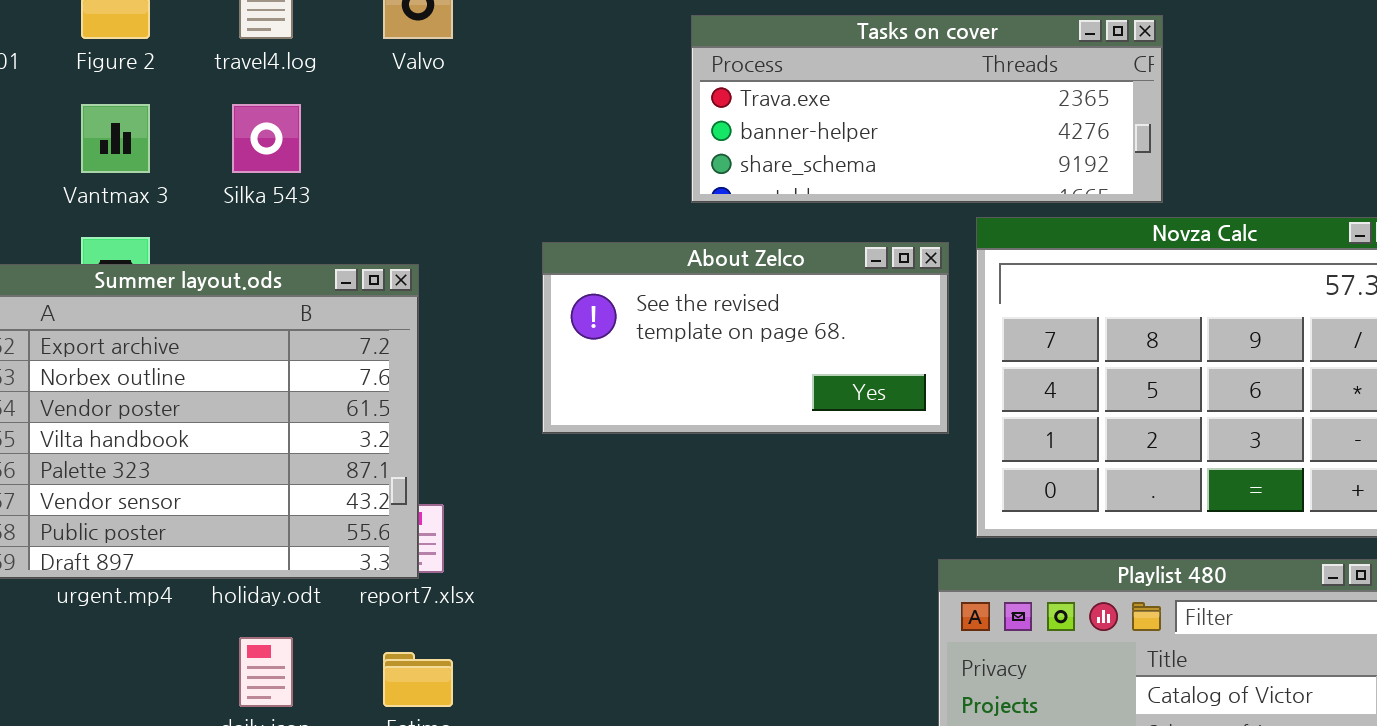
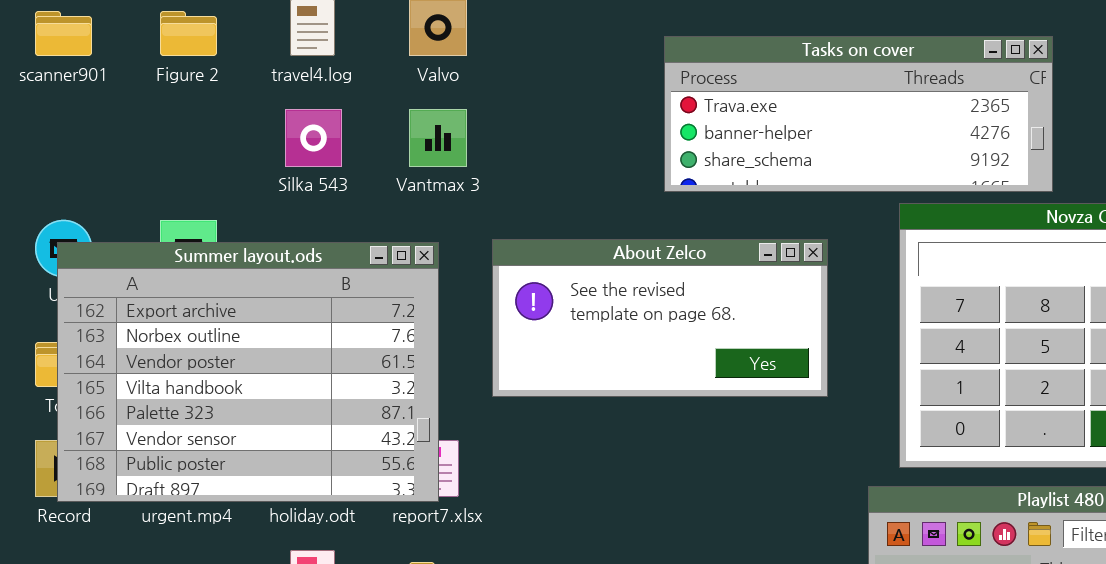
Vantmax 3: [81,104,150,173] -> [409,109,467,167], moved
About Zelco: [542,242,949,434] -> [492,239,828,397], moved

